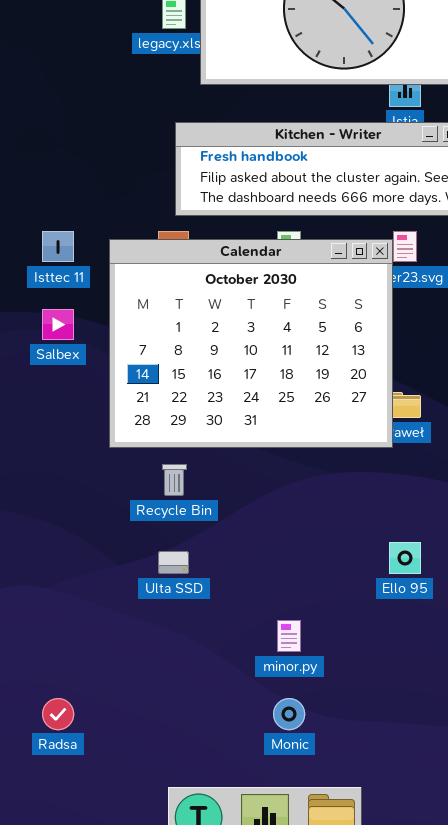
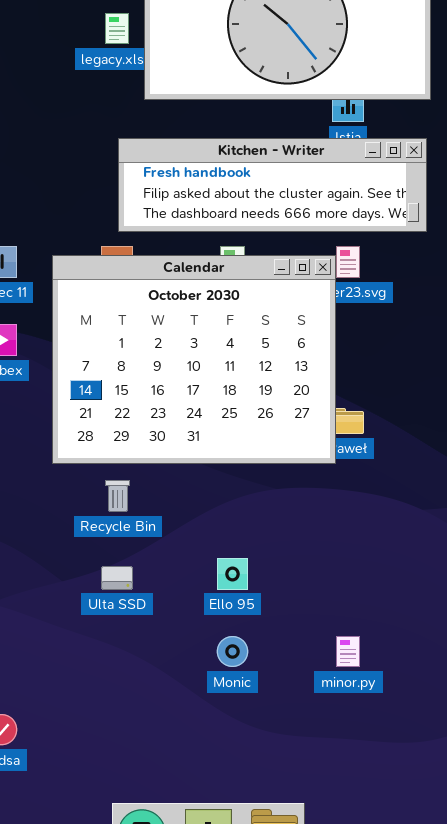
Ello 95: [389,542,421,574] -> [217,558,248,590], moved
minor.py: [277,620,301,652] -> [336,636,360,667], moved
Monic: [273,698,305,730] -> [217,636,248,667], moved

